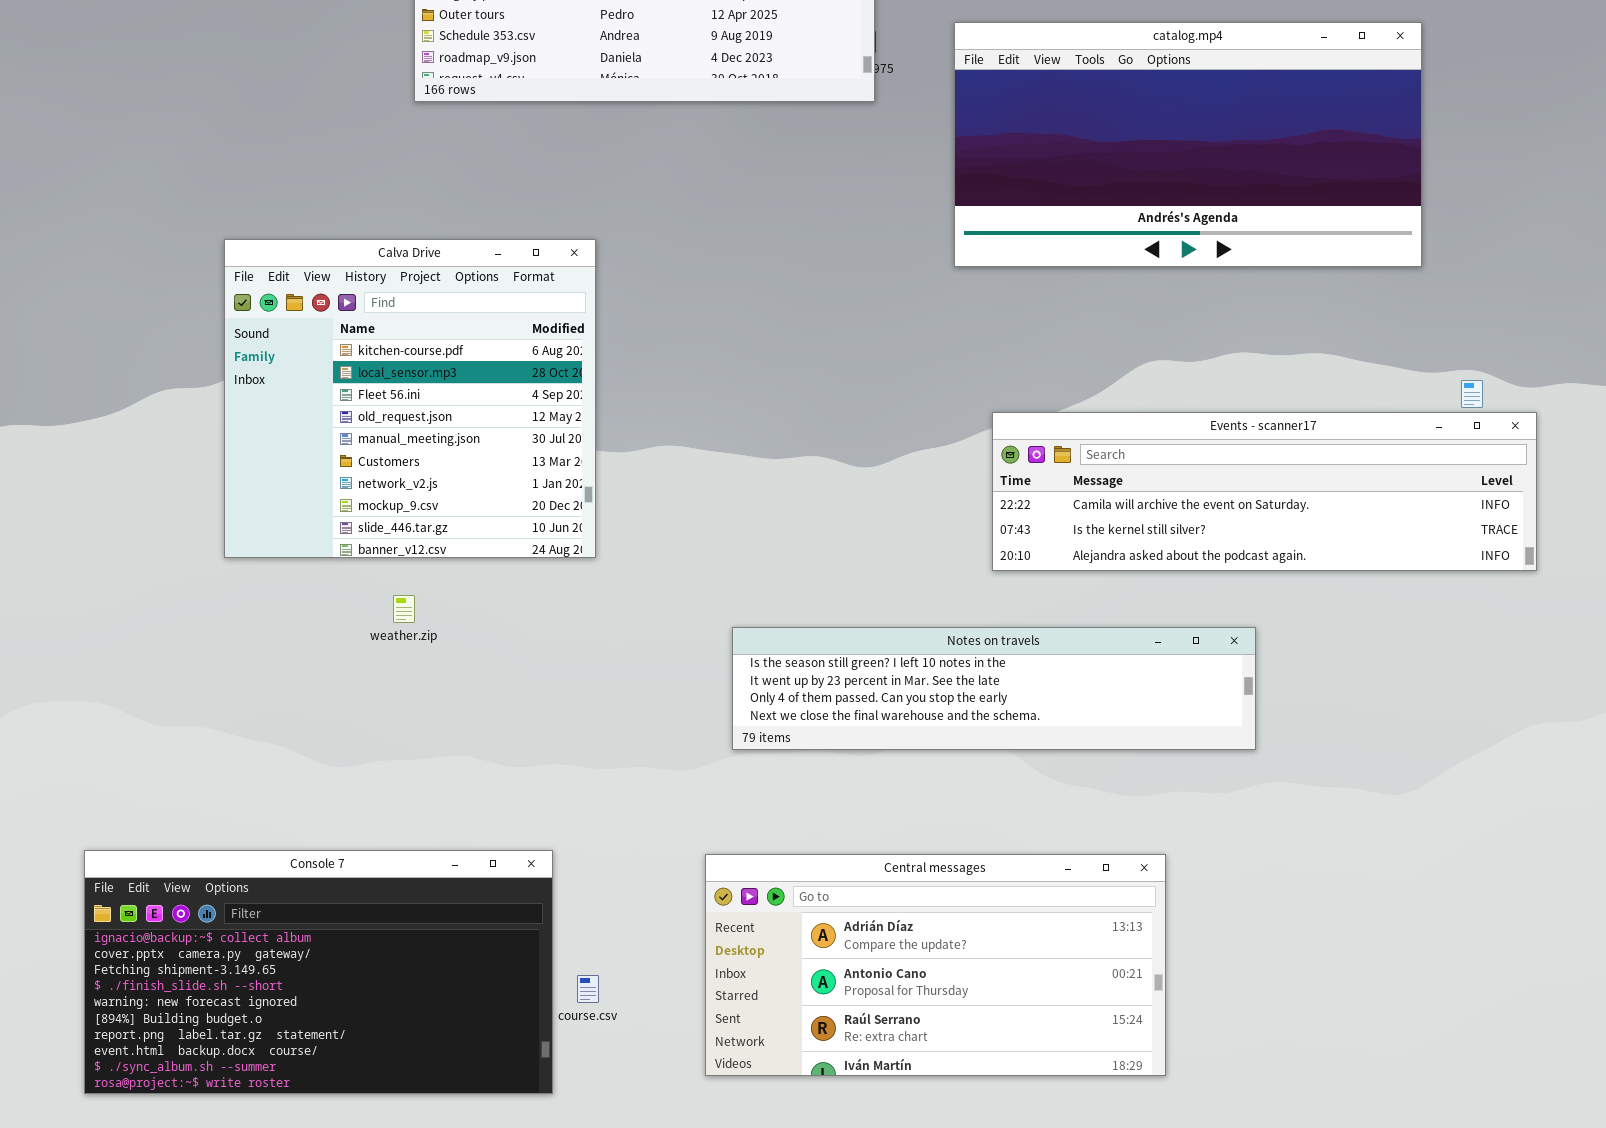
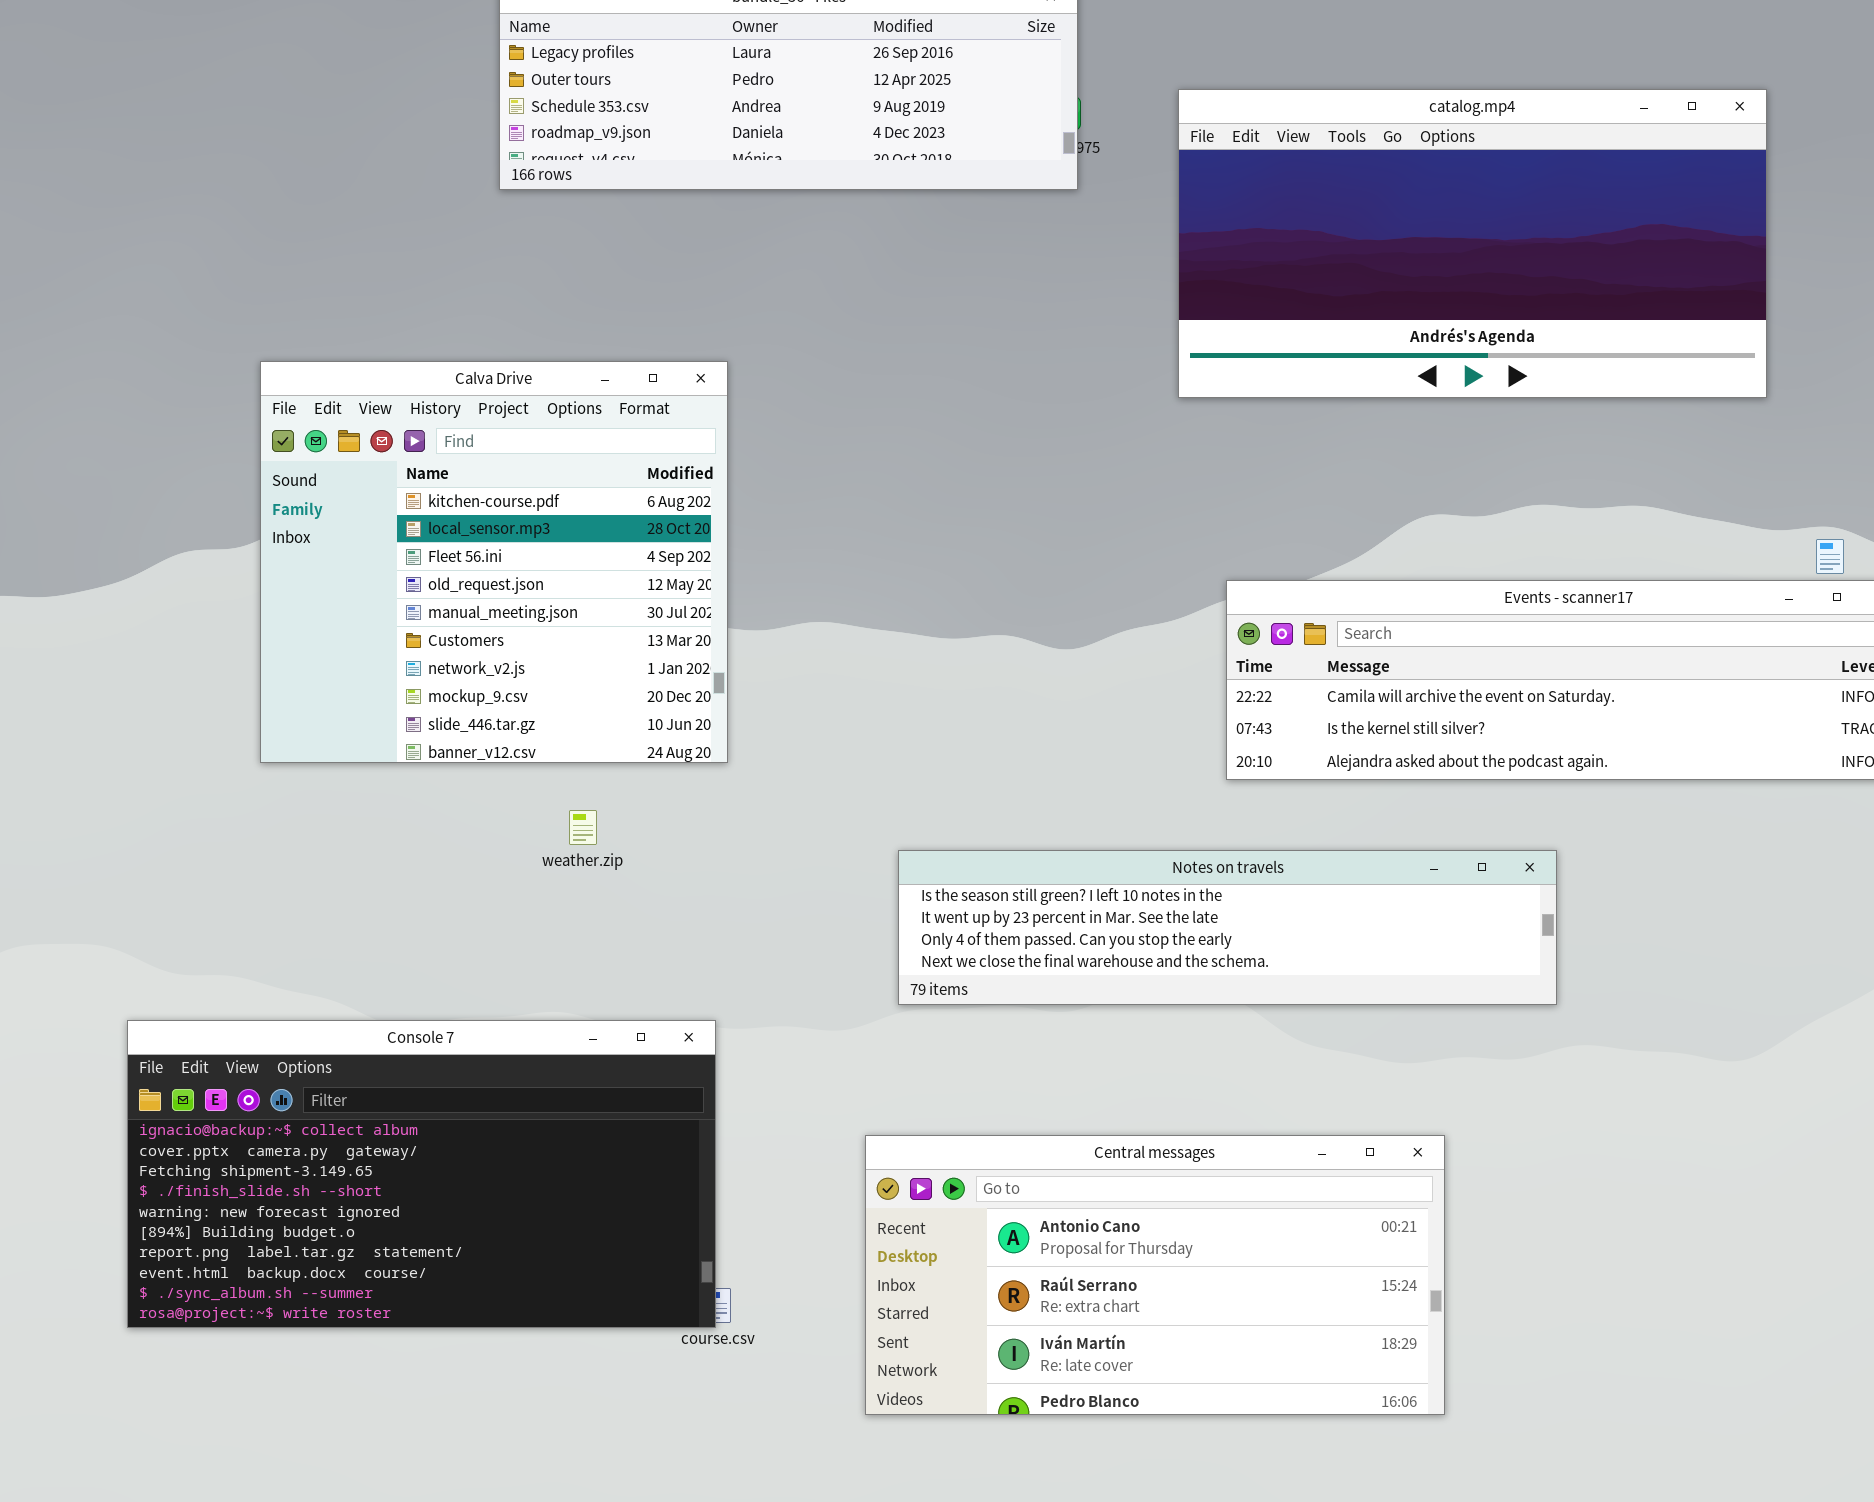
weather.zip: [393,595,415,623] -> [569,810,597,845], moved
Console 7: [84,850,553,1094] -> [127,1020,716,1328], moved
Central messages: [705,854,1166,1076] -> [865,1135,1445,1415], scrolled down 1 row

